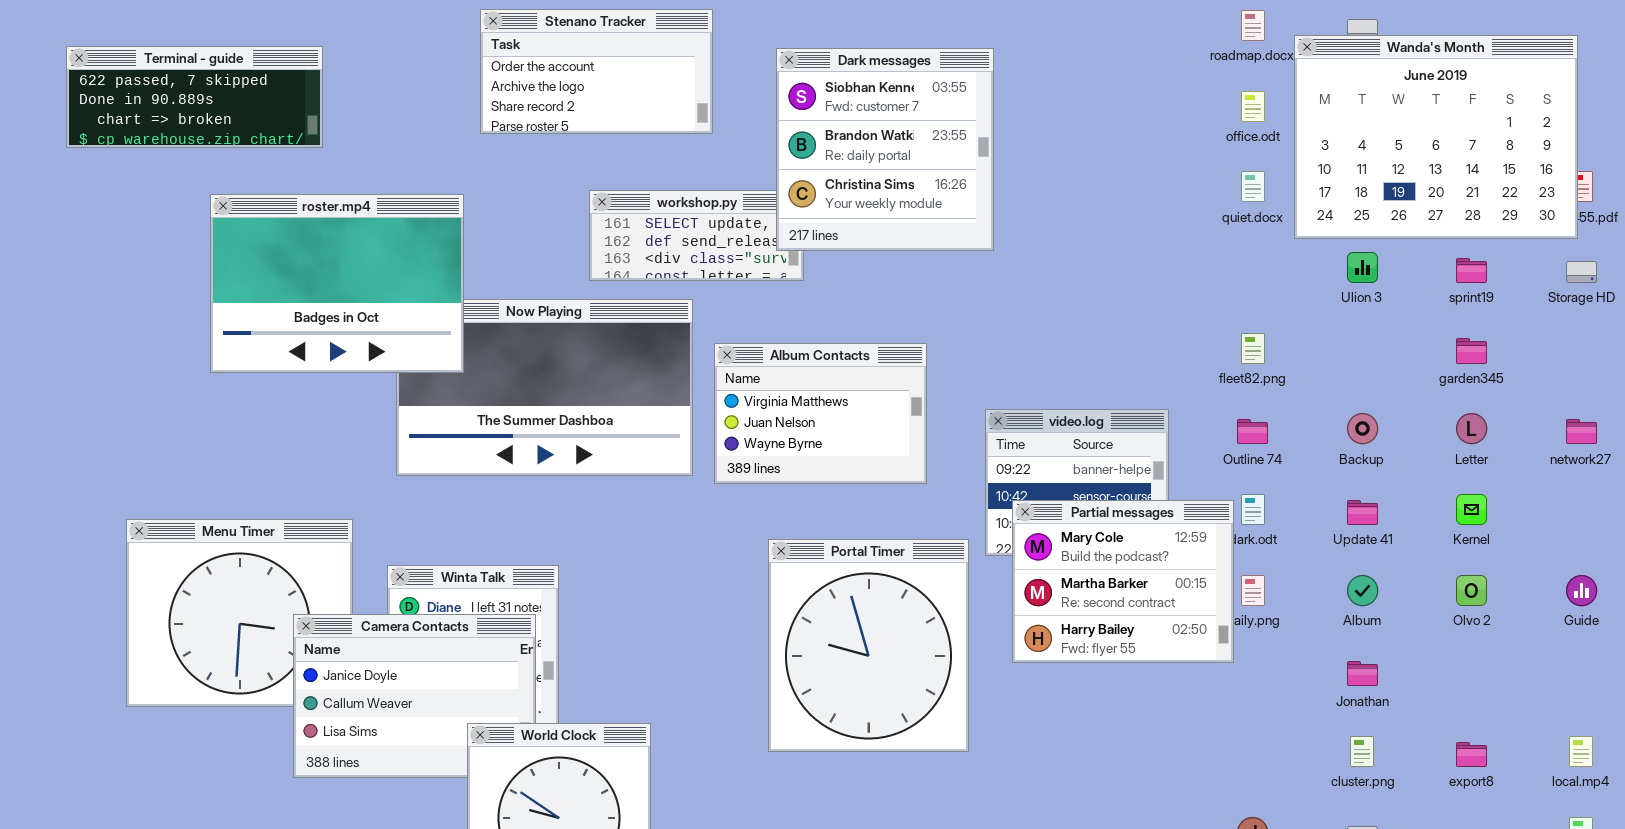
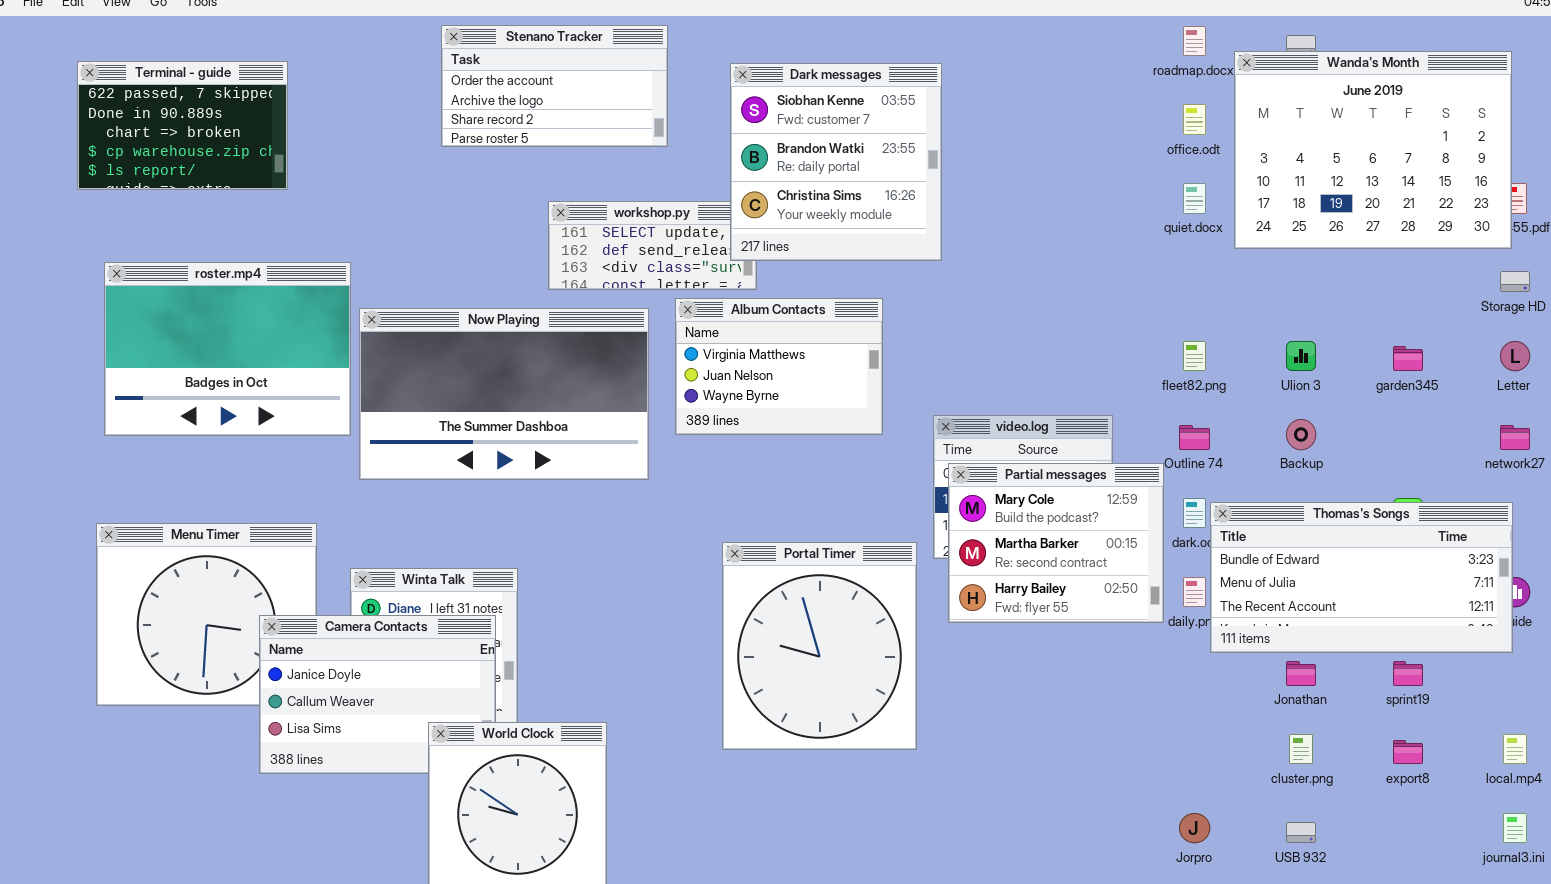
Terminal - guide: [66,46,323,148] -> [77,61,288,190], resized
roster.mp4: [210,194,464,373] -> [104,262,351,436], moved
Ulion 3: [1347,252,1378,283] -> [1286,341,1316,371], moved
sprint19: [1456,258,1487,283] -> [1393,661,1423,686], moved
Album Contacts: [714,343,927,484] -> [675,298,883,435], moved
Letter: [1456,413,1487,444] -> [1500,341,1530,371], moved
Thomas's Songs: none -> [1210,502,1513,653], opened
Partial messages: [1012,500,1234,663] -> [948,463,1164,623], moved

